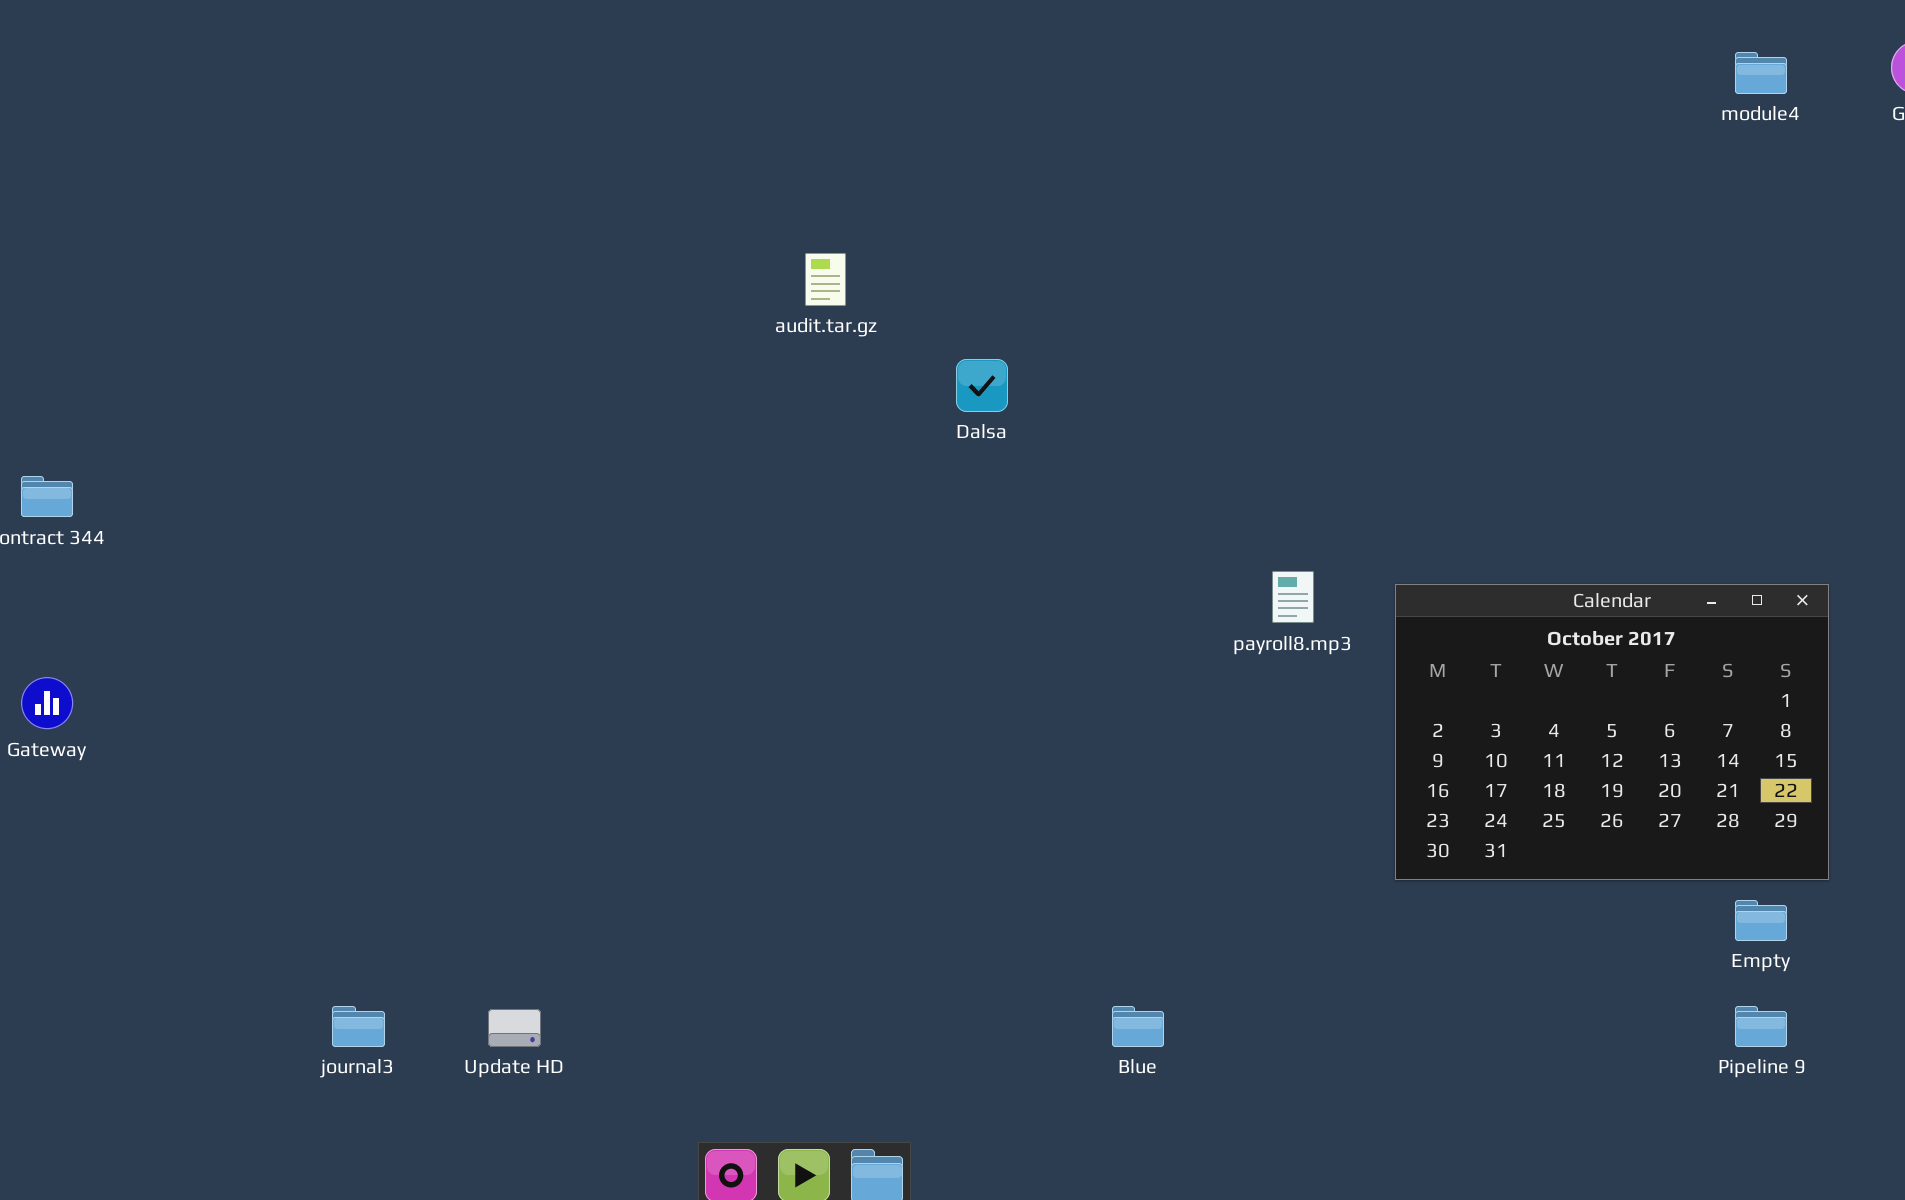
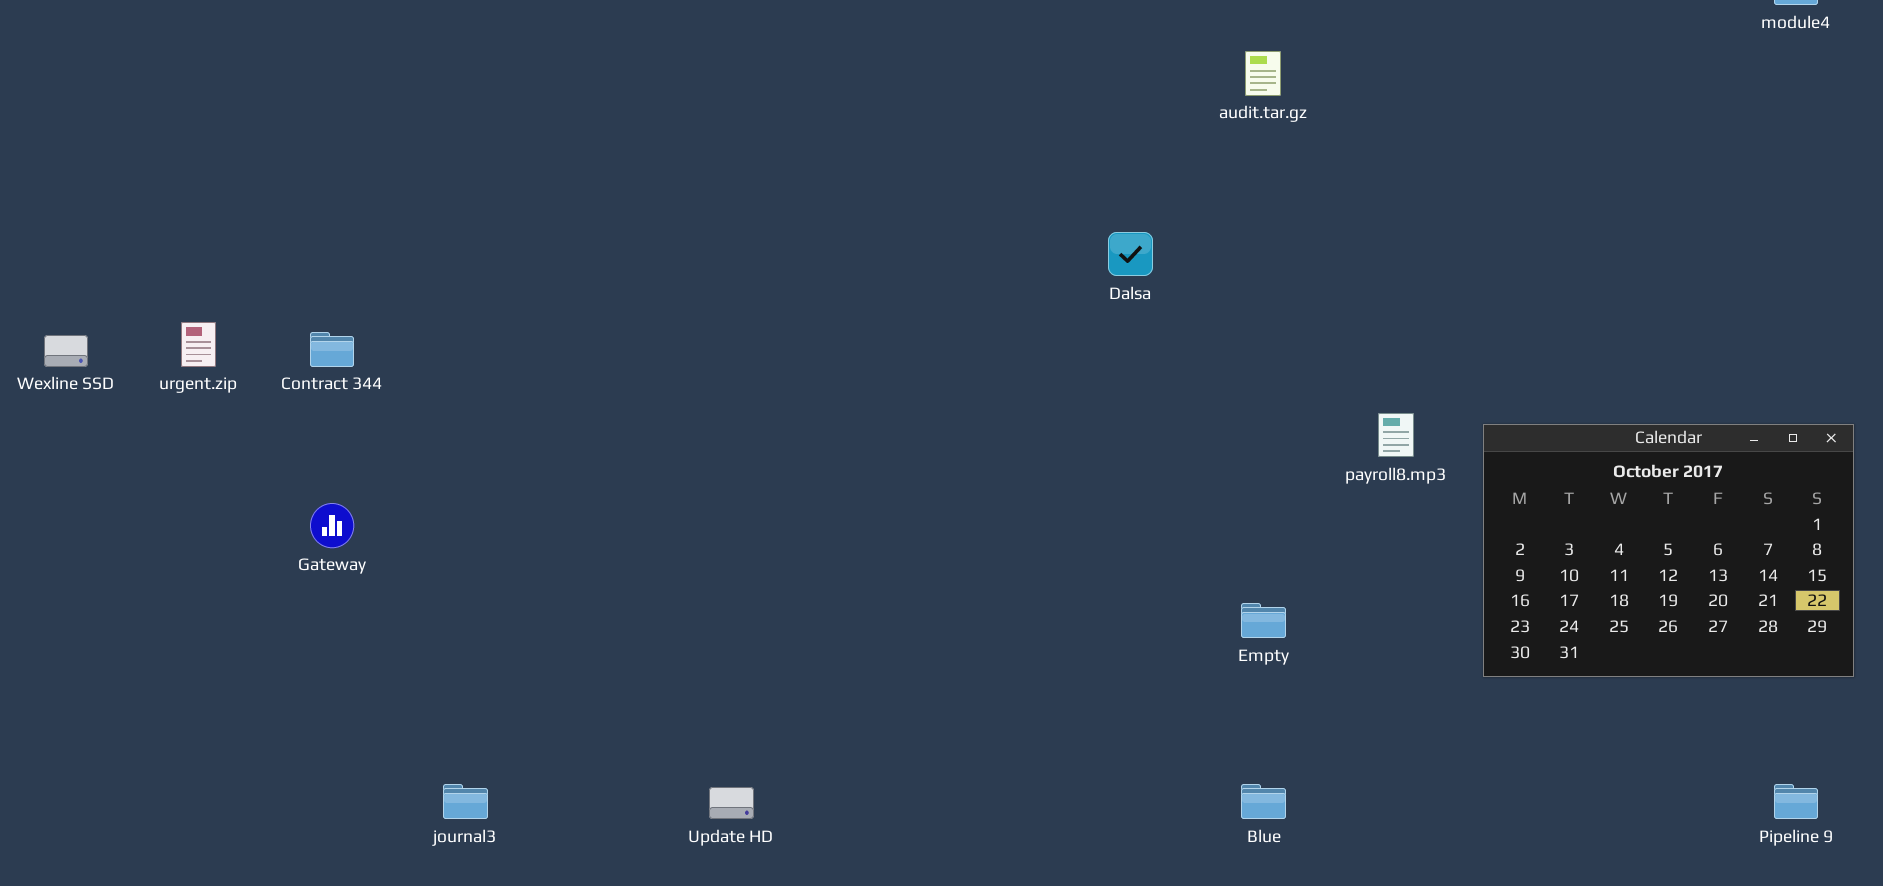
audit.tar.gz: [805,253,846,306] -> [1245,51,1281,96], moved
Empty: [1735,900,1787,941] -> [1241,603,1286,638], moved
journal3: [332,1006,385,1047] -> [443,784,488,819], moved

